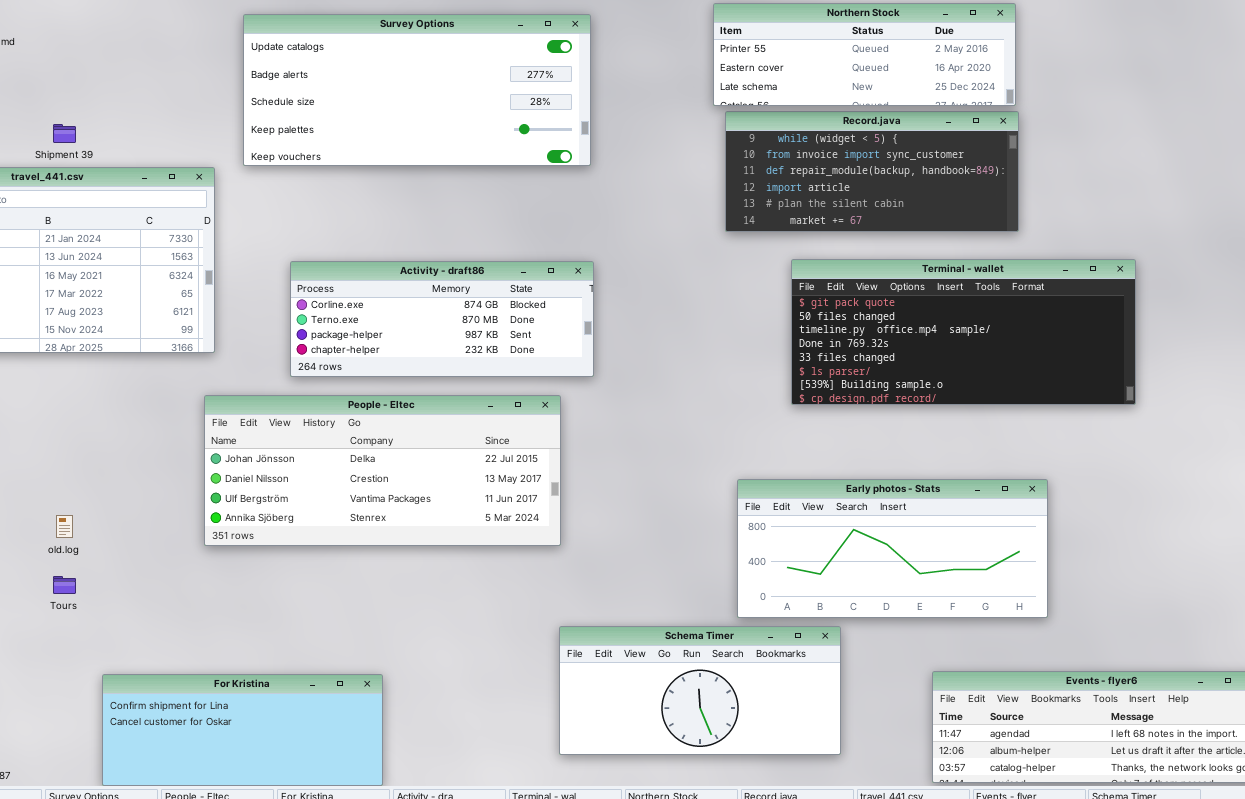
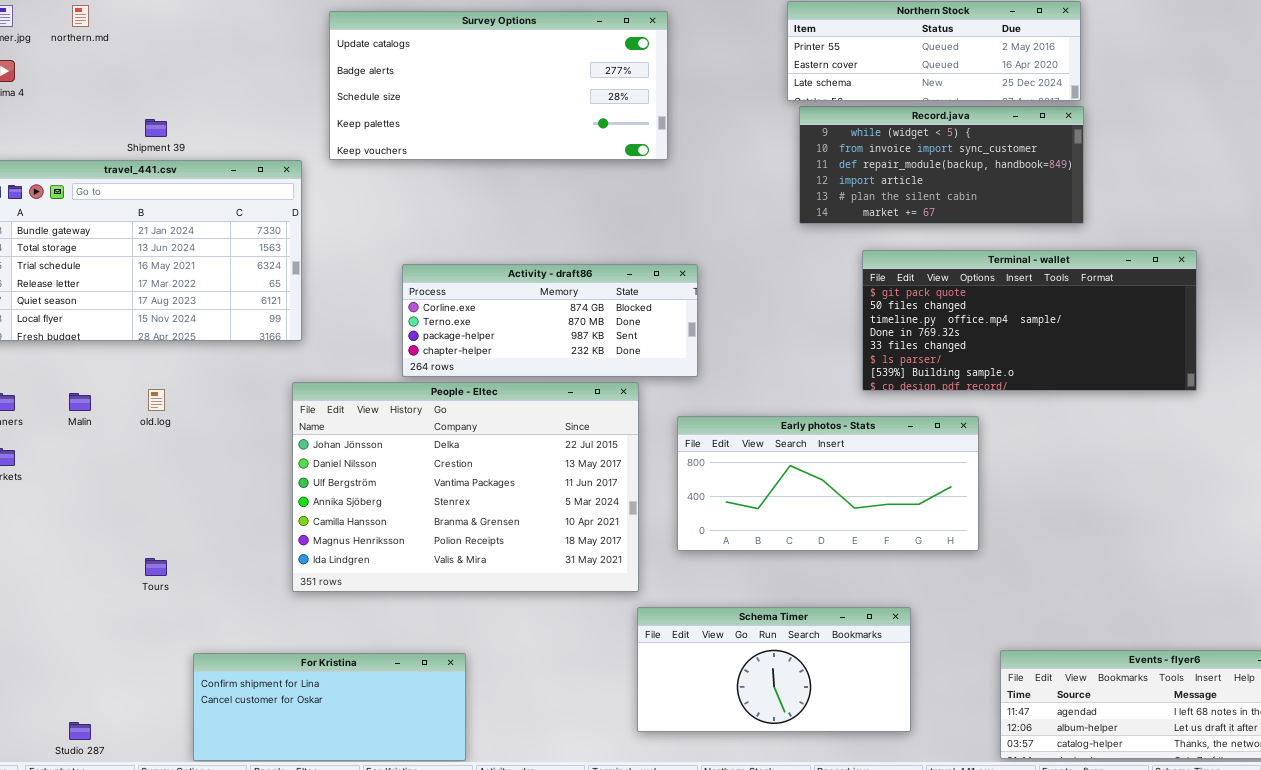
Activity - draft86: [290,261,594,377] -> [402,264,698,377], moved
People - Eltec: [204,395,561,546] -> [292,382,639,592], resized
Early photos - Stats: [737,479,1048,618] -> [677,416,979,551], moved
old.log: [56,515,73,538] -> [148,389,165,411], moved

